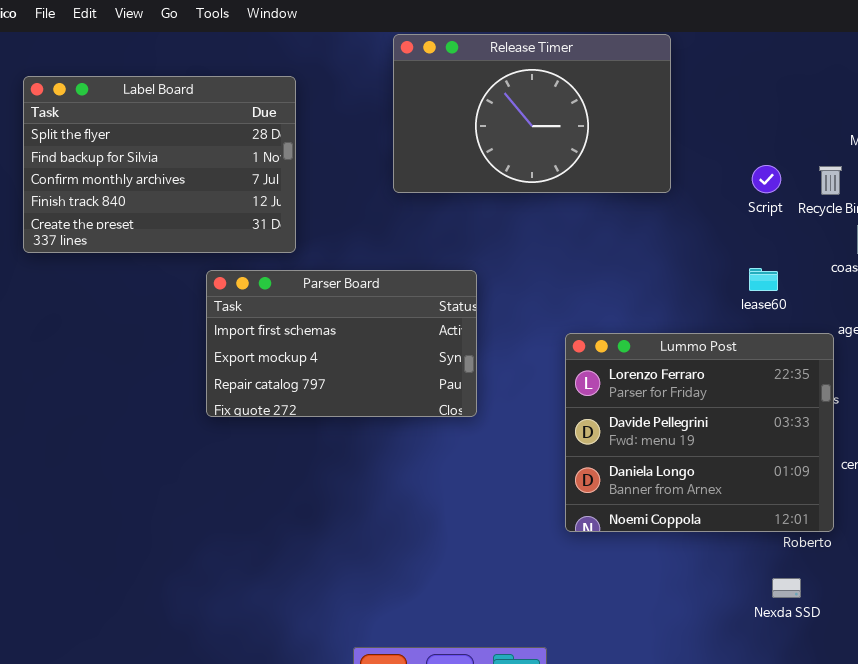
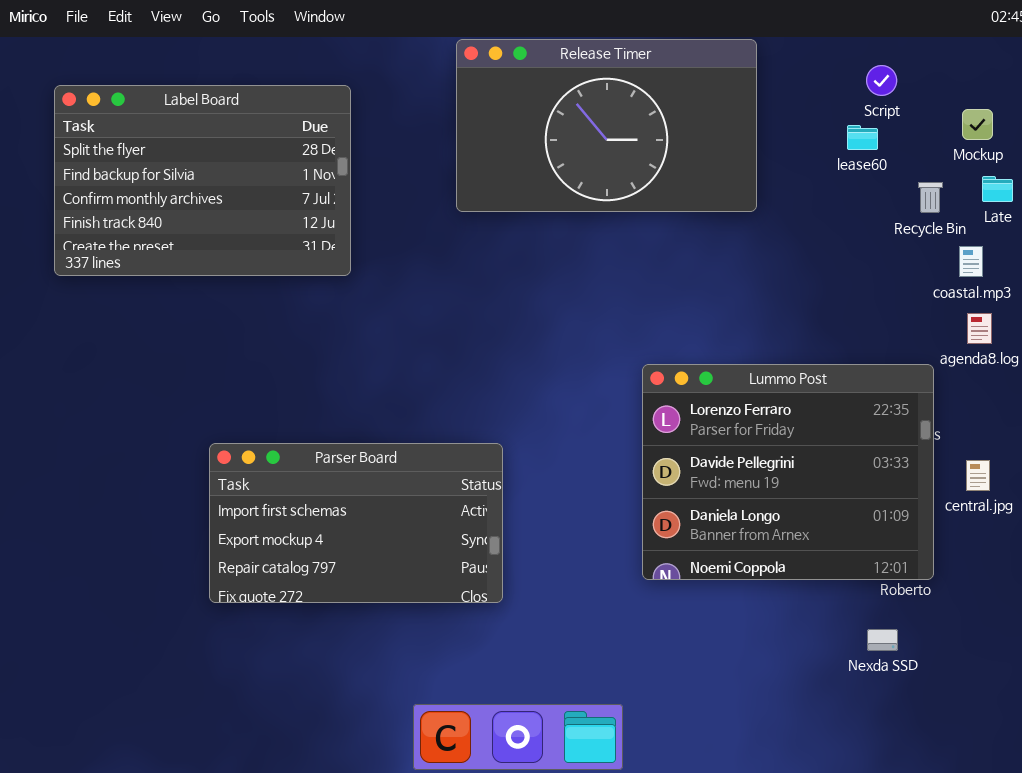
Script: [752,165,781,193] -> [866,65,897,96], moved
lease60: [749,268,778,291] -> [847,125,878,150], moved
Parser Board: [206,270,477,417] -> [209,443,503,603], moved

